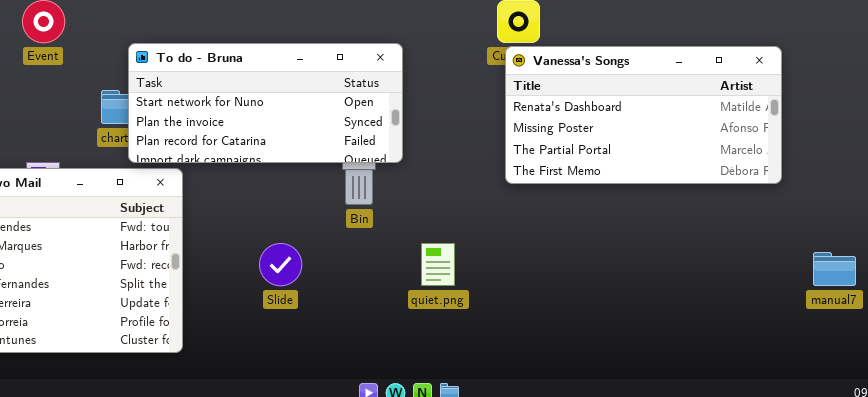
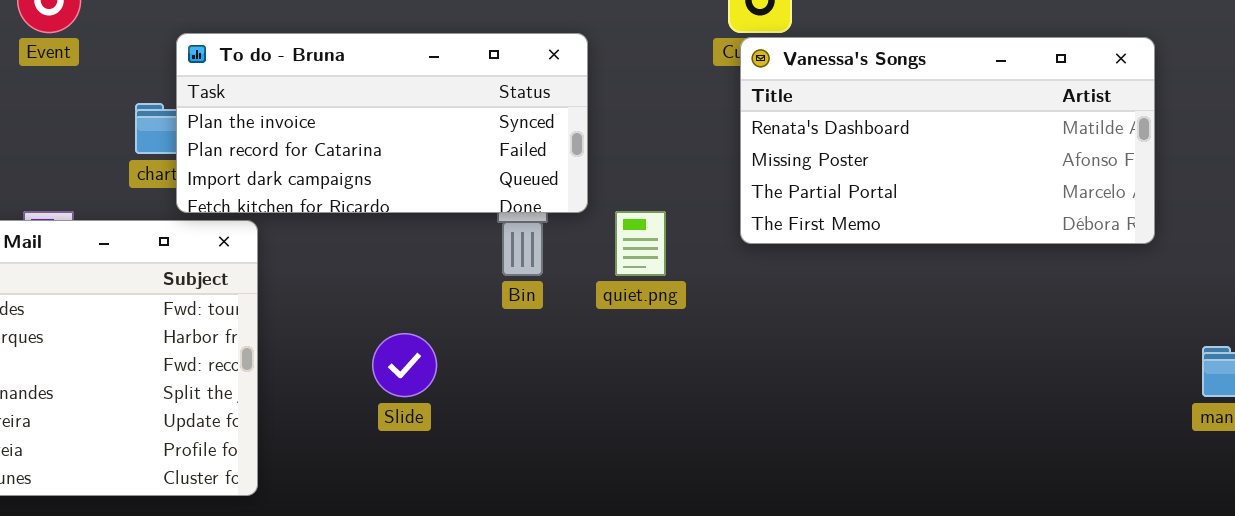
To do - Bruna: [128,43,403,163] -> [176,33,588,213], scrolled down 1 row
quiet.png: [421,243,455,286] -> [615,211,666,276], moved

